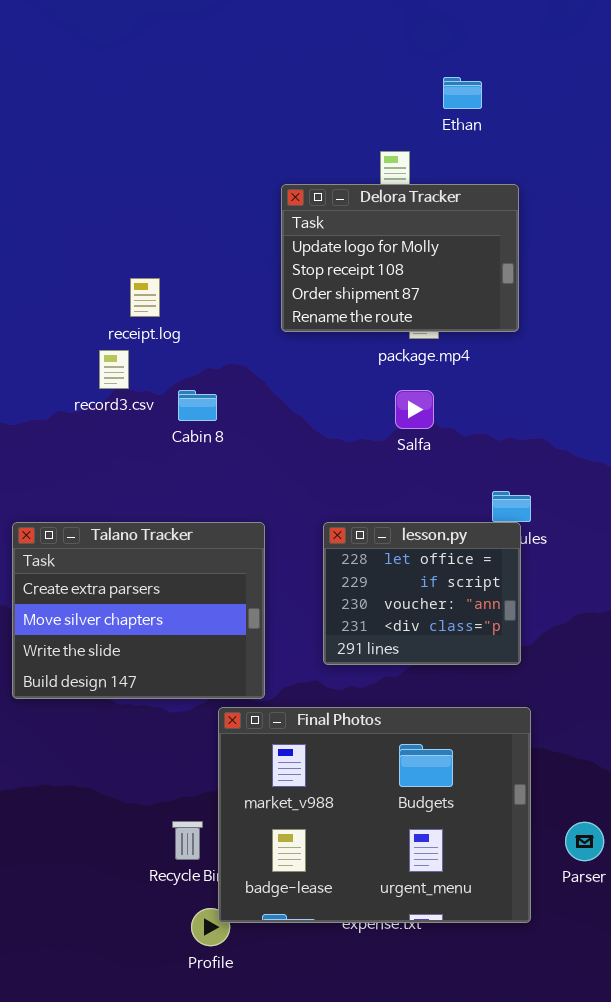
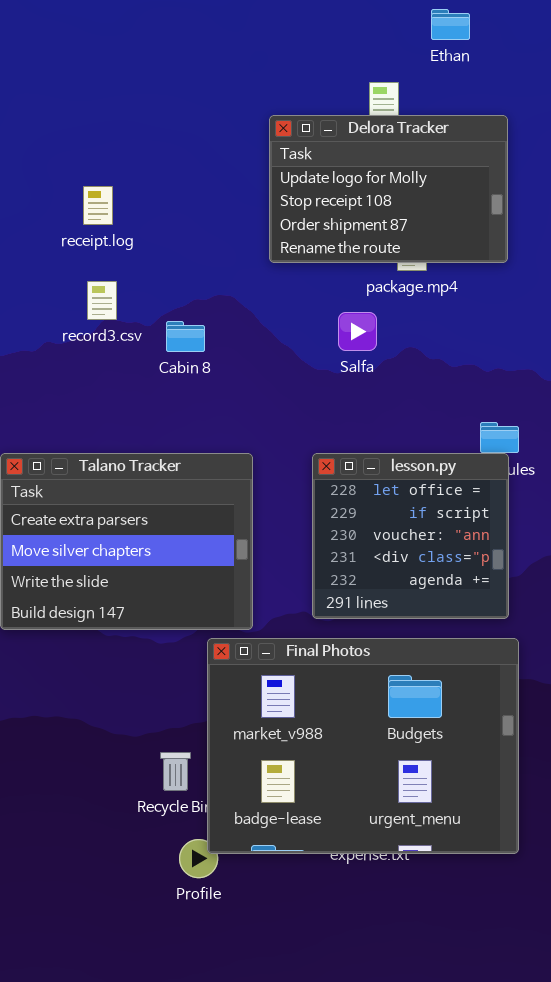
receipt.log: [130,278,160,317] -> [83,186,113,225], moved
Salfa: [395,390,434,429] -> [338,312,377,351], moved
lesson.py: [323,522,521,665] -> [312,453,509,619], resized

